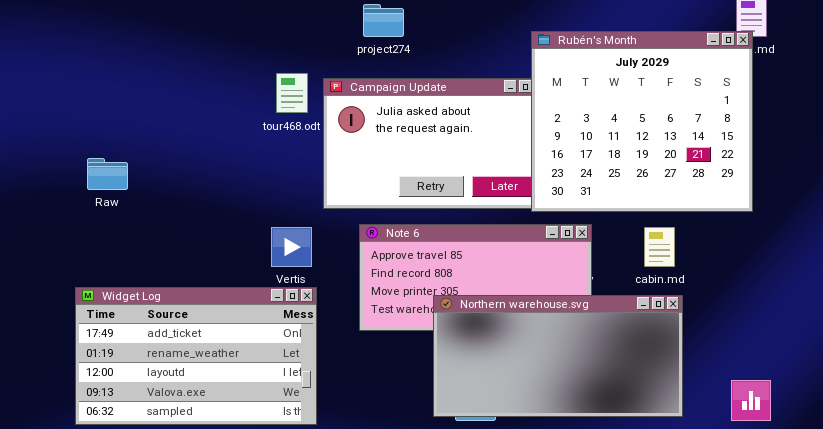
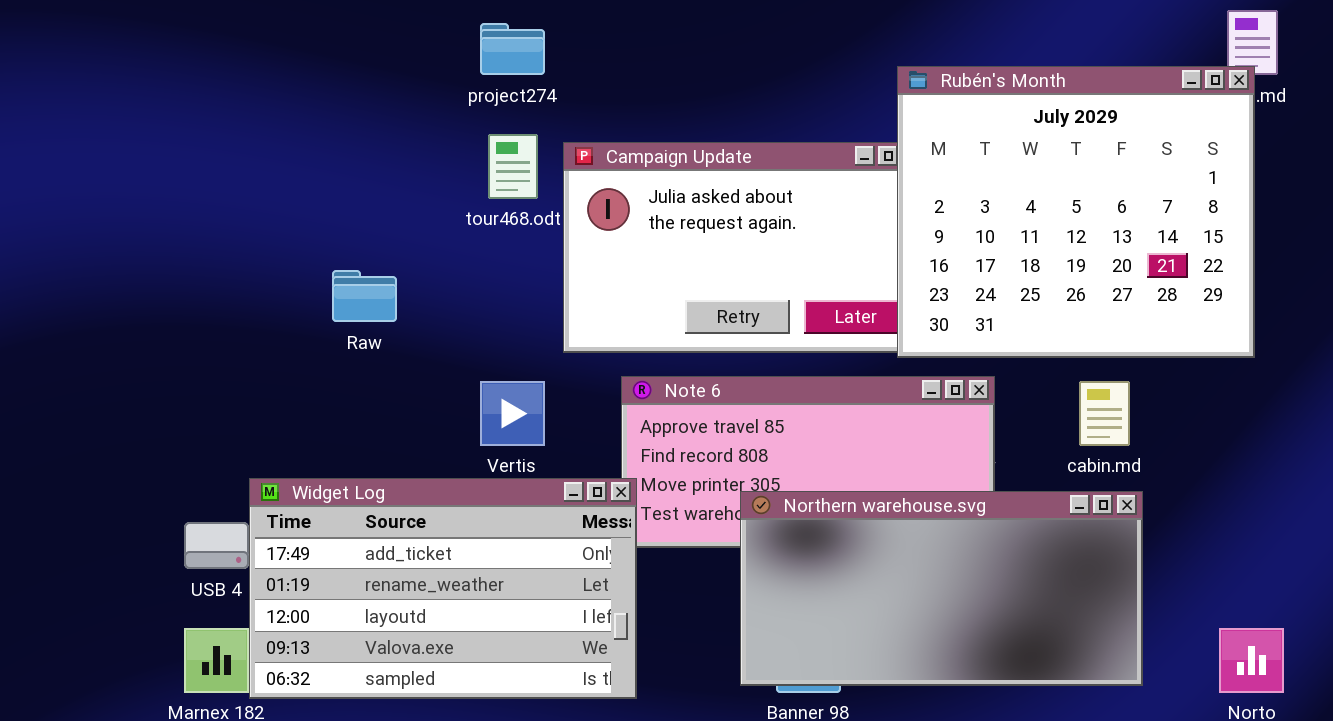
project274: [363,4,404,37] -> [480,23,545,75], moved
Raw: [87,158,128,190] -> [332,270,397,322], moved
Widget Log: [75,287,317,425] -> [249,478,637,699], moved

